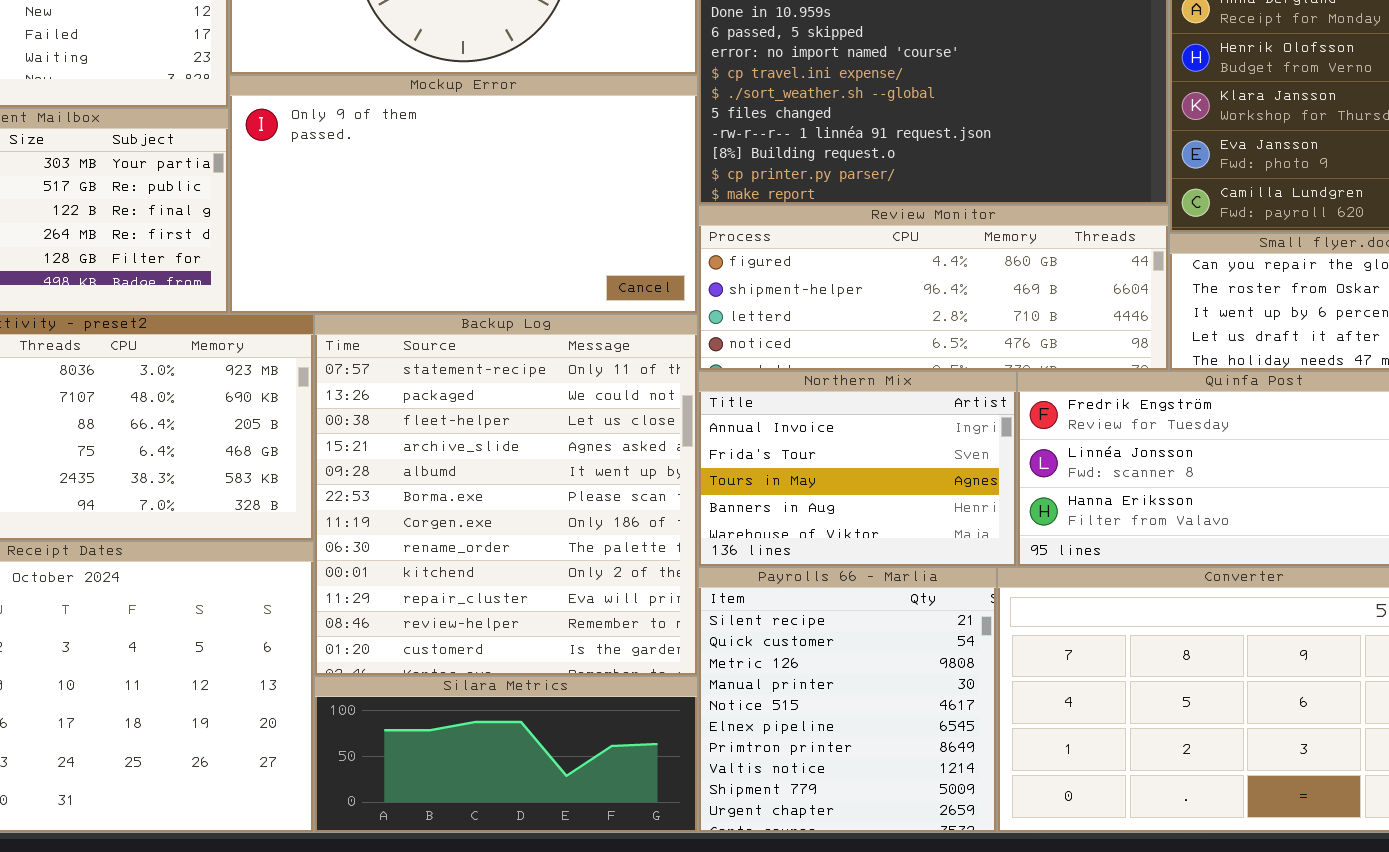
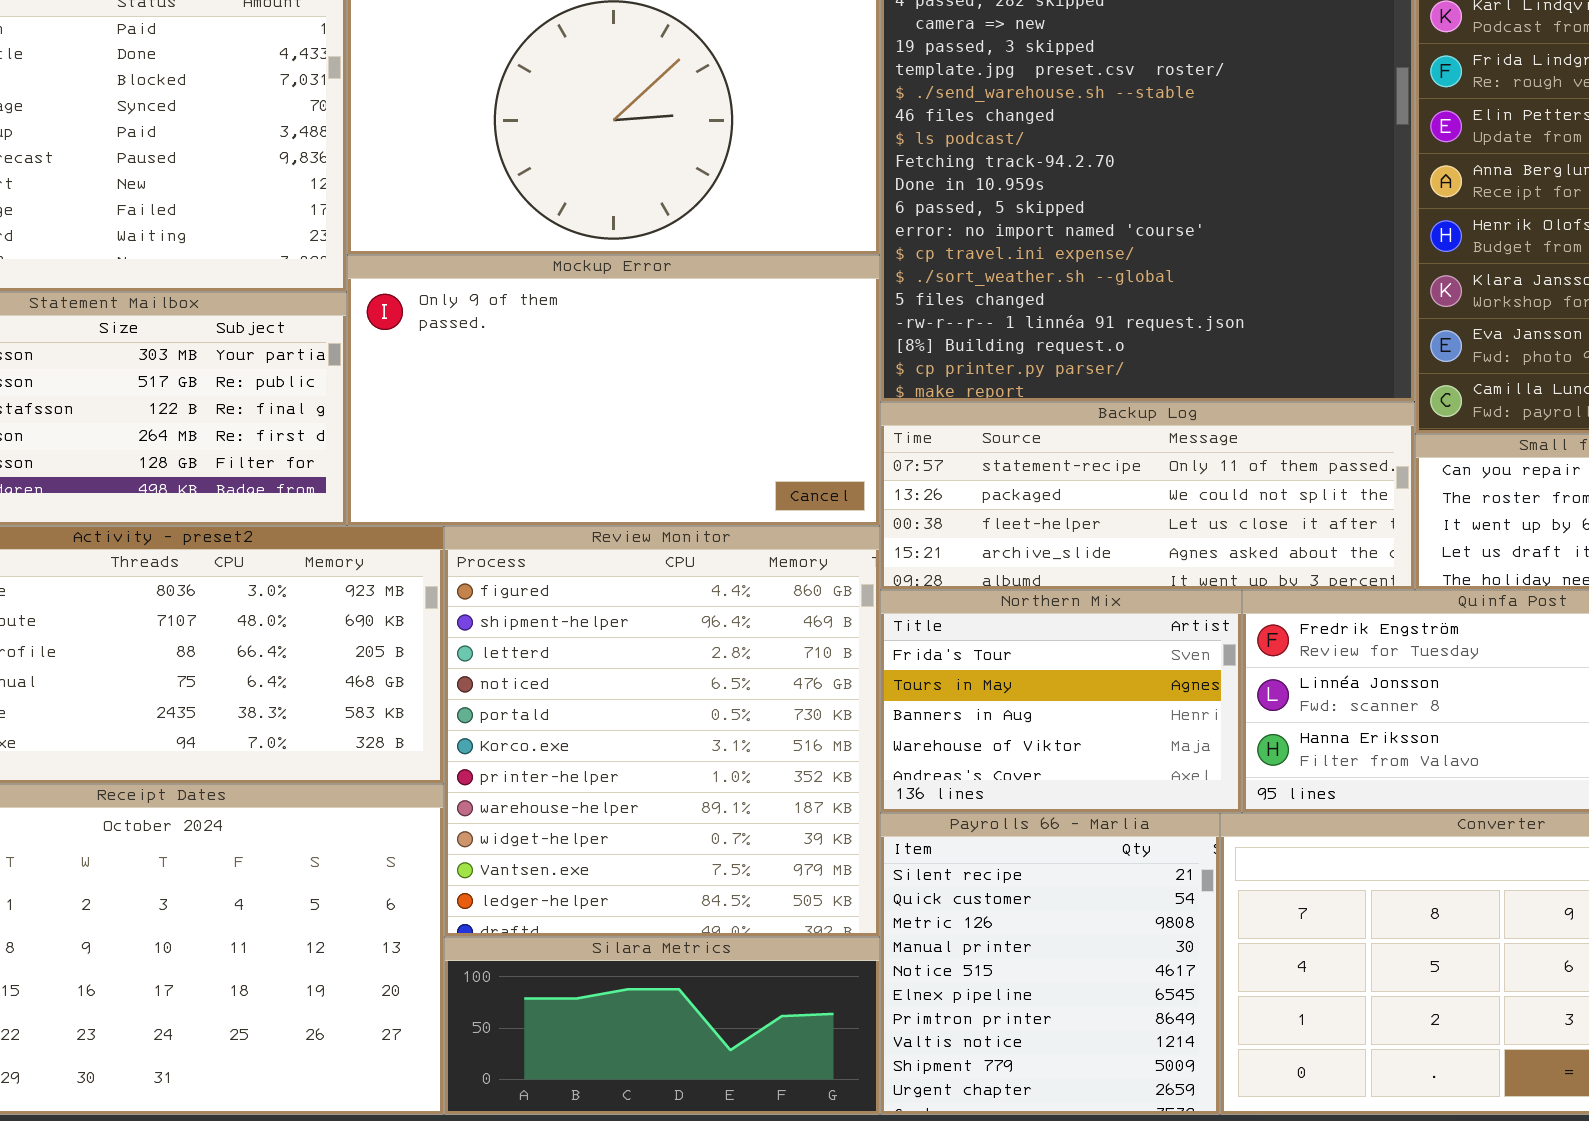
Review Monitor: [698,205,1169,371] -> [444,526,880,937], moved, resized
Backup Log: [314,314,698,676] -> [880,402,1415,590], moved, resized
Northern Mix: [698,371,1017,567] -> [880,590,1242,813], scrolled down 1 row

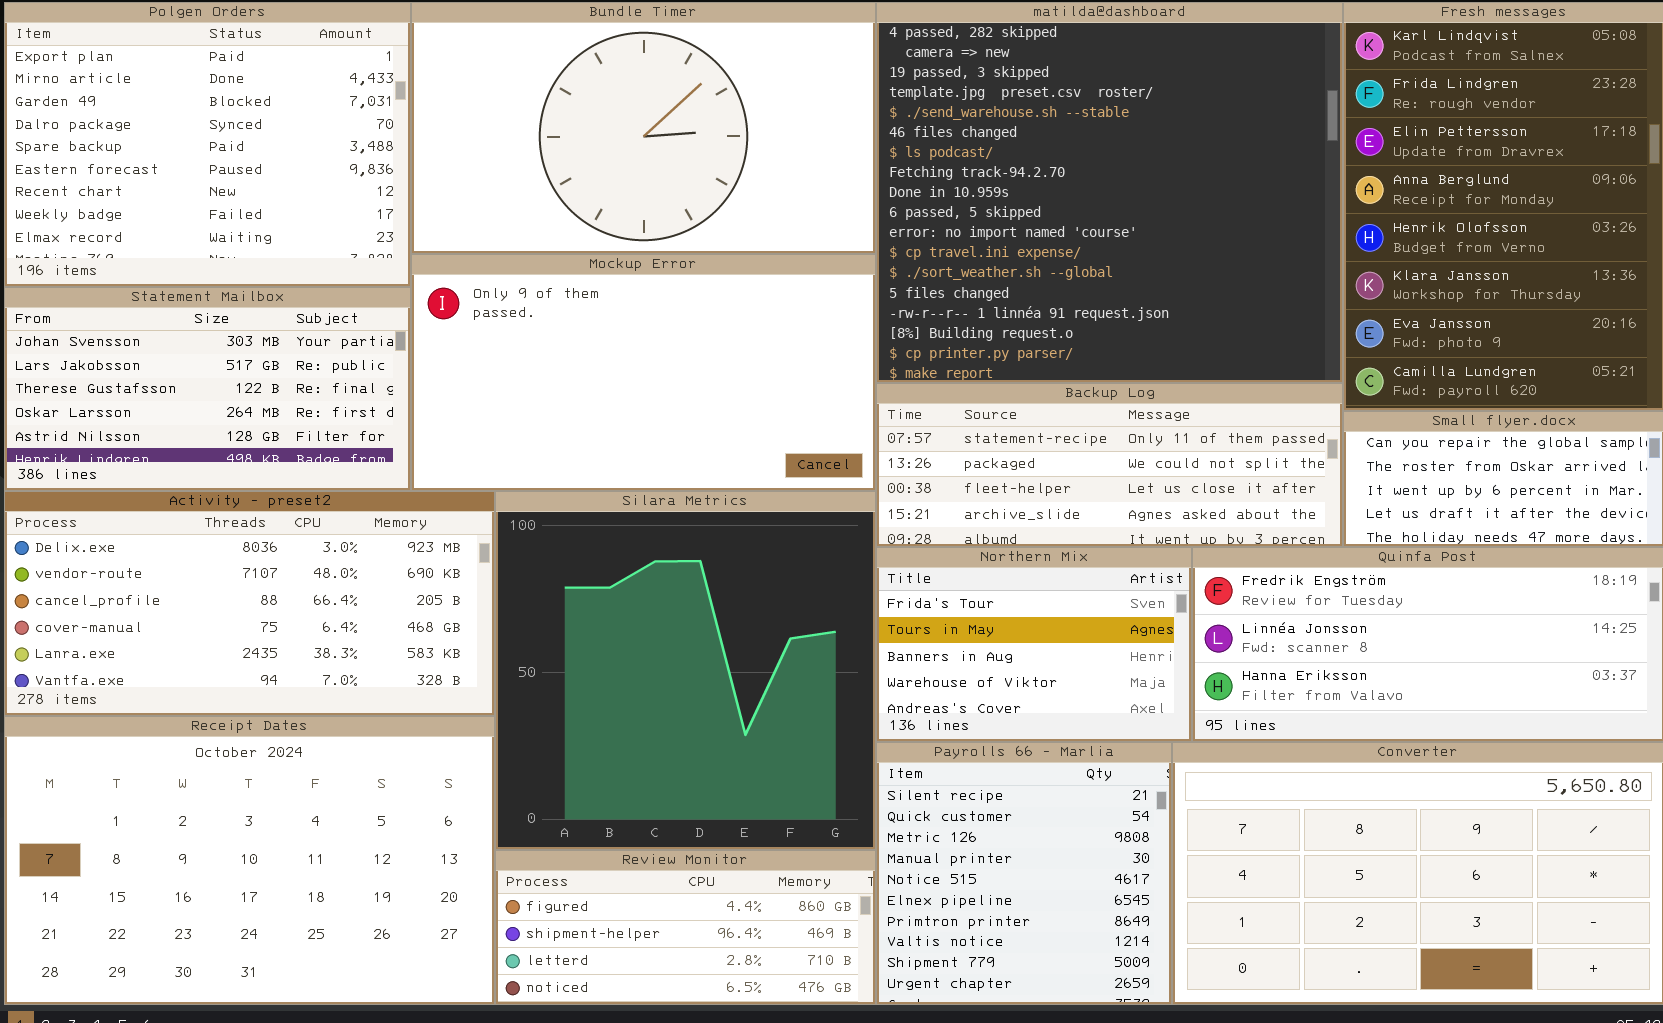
Review Monitor: [444,526,880,937] -> [495,850,876,1005], moved, resized
Silara Metrics: [444,937,880,1115] -> [495,491,876,850], moved, resized

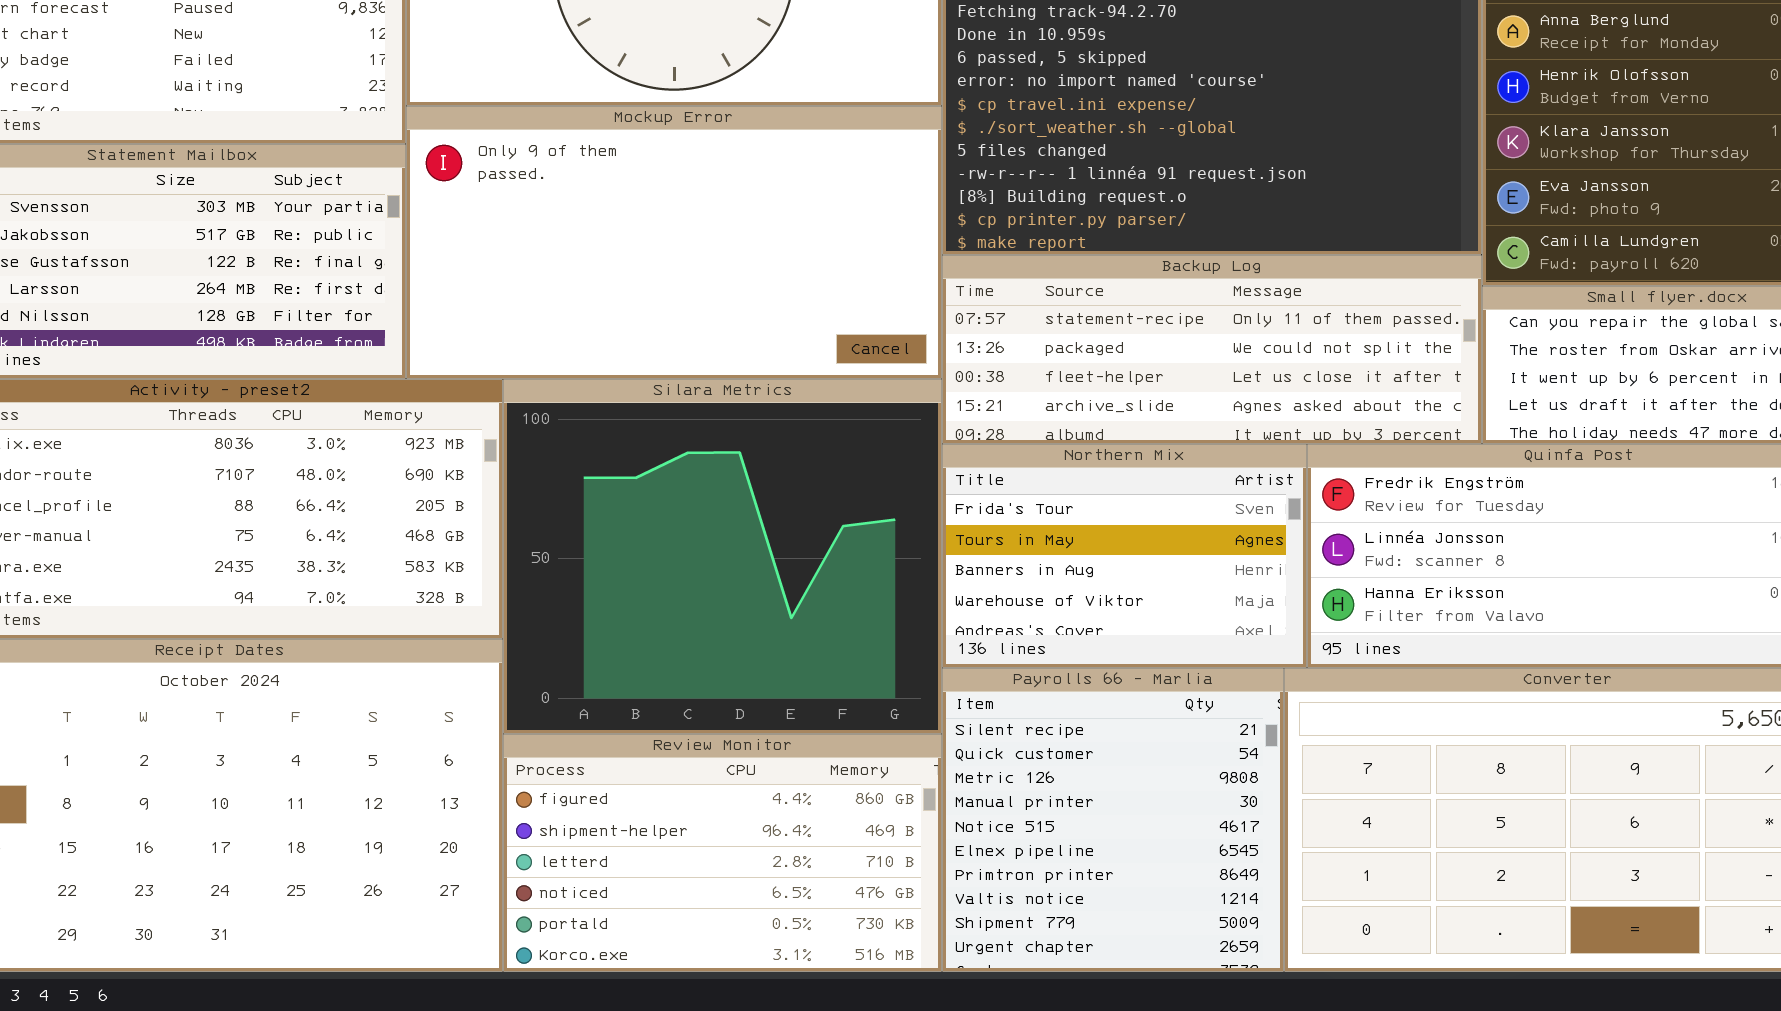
Silara Metrics: [495,491,876,850] -> [503,379,942,734], resized
Review Monitor: [495,850,876,1005] -> [503,734,942,972], resized

